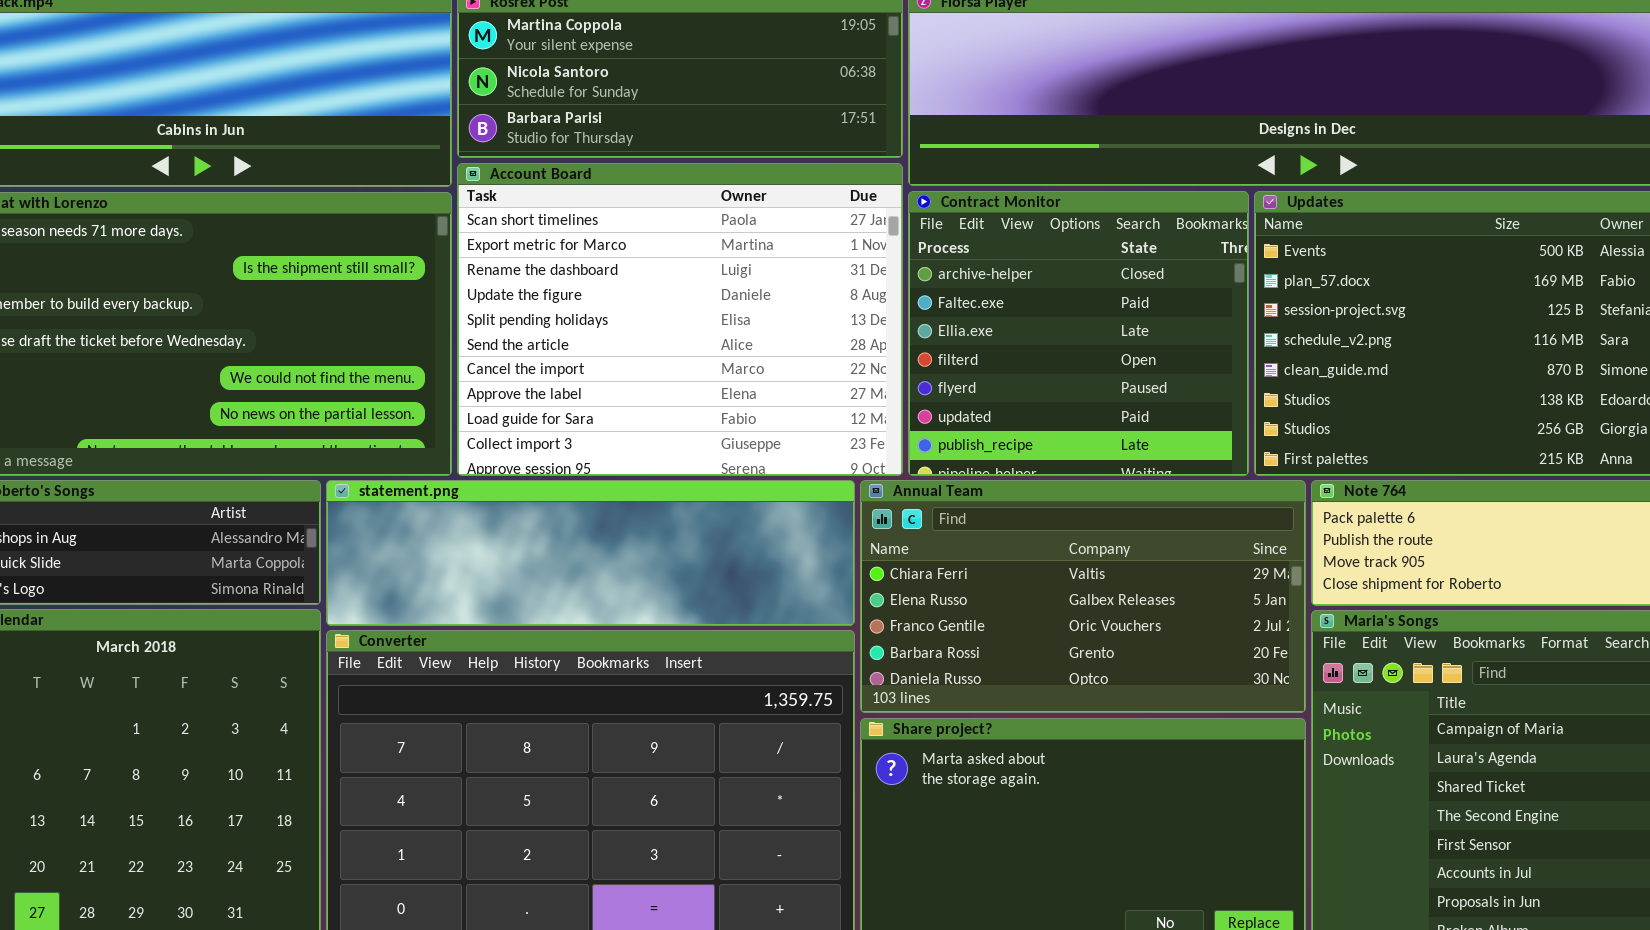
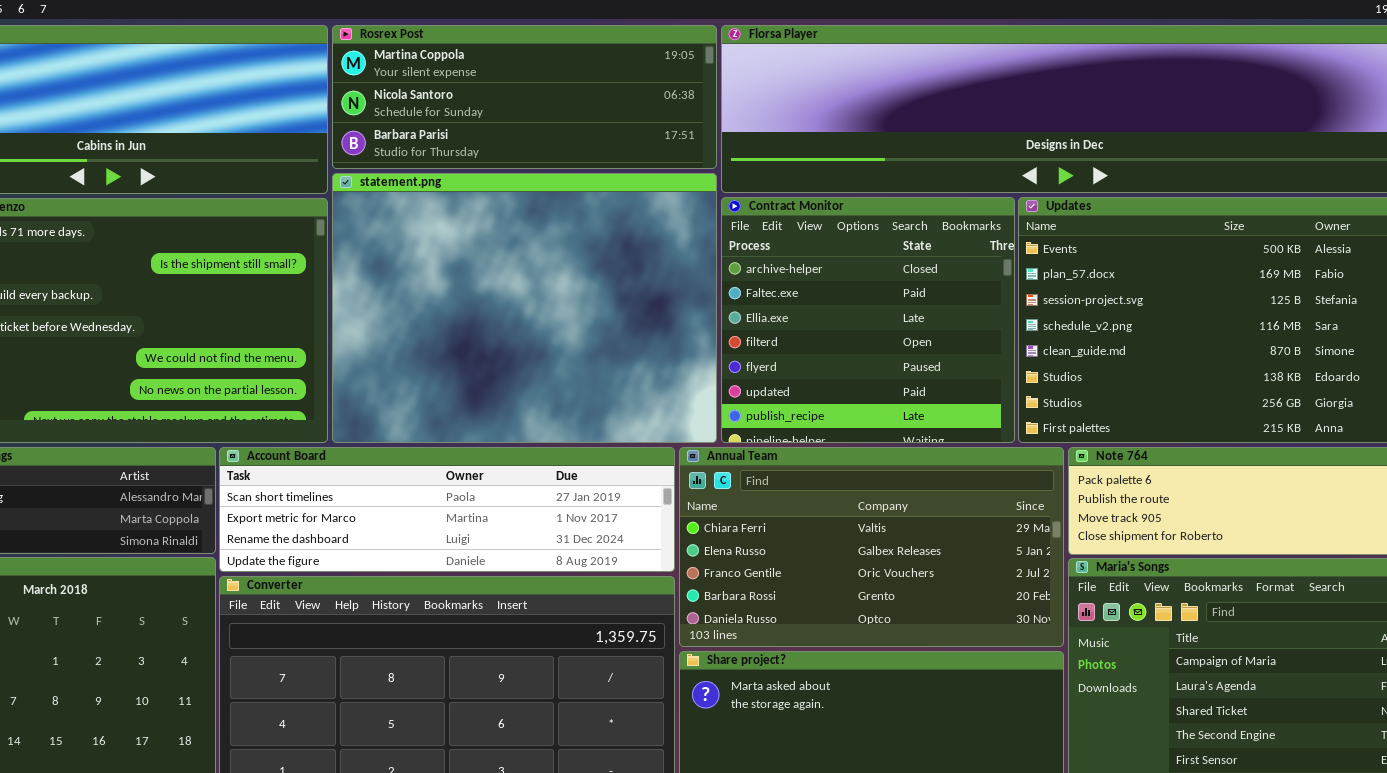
Account Board: [457,163,903,476] -> [219,447,675,572], moved, resized
statement.png: [326,480,855,626] -> [332,173,717,443], moved, resized

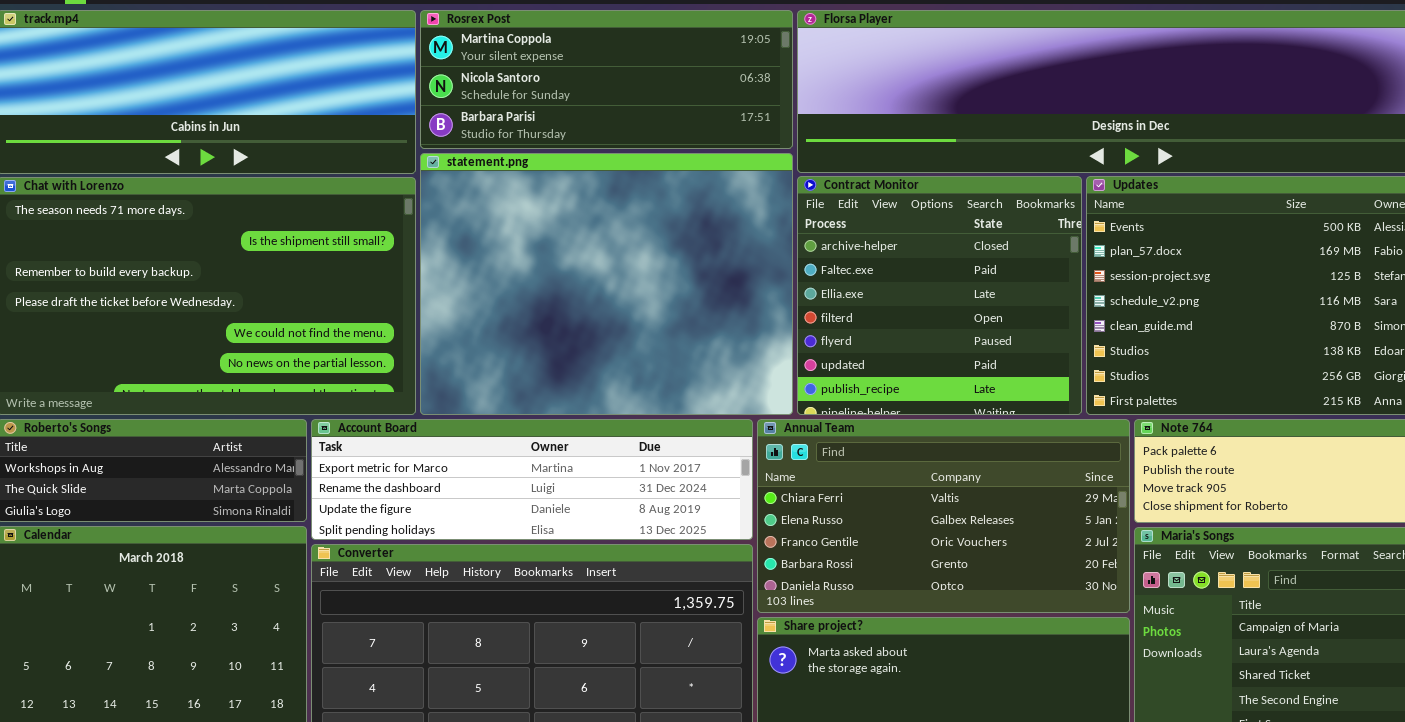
Account Board: [219,447,675,572] -> [311,419,753,540], scrolled down 1 row

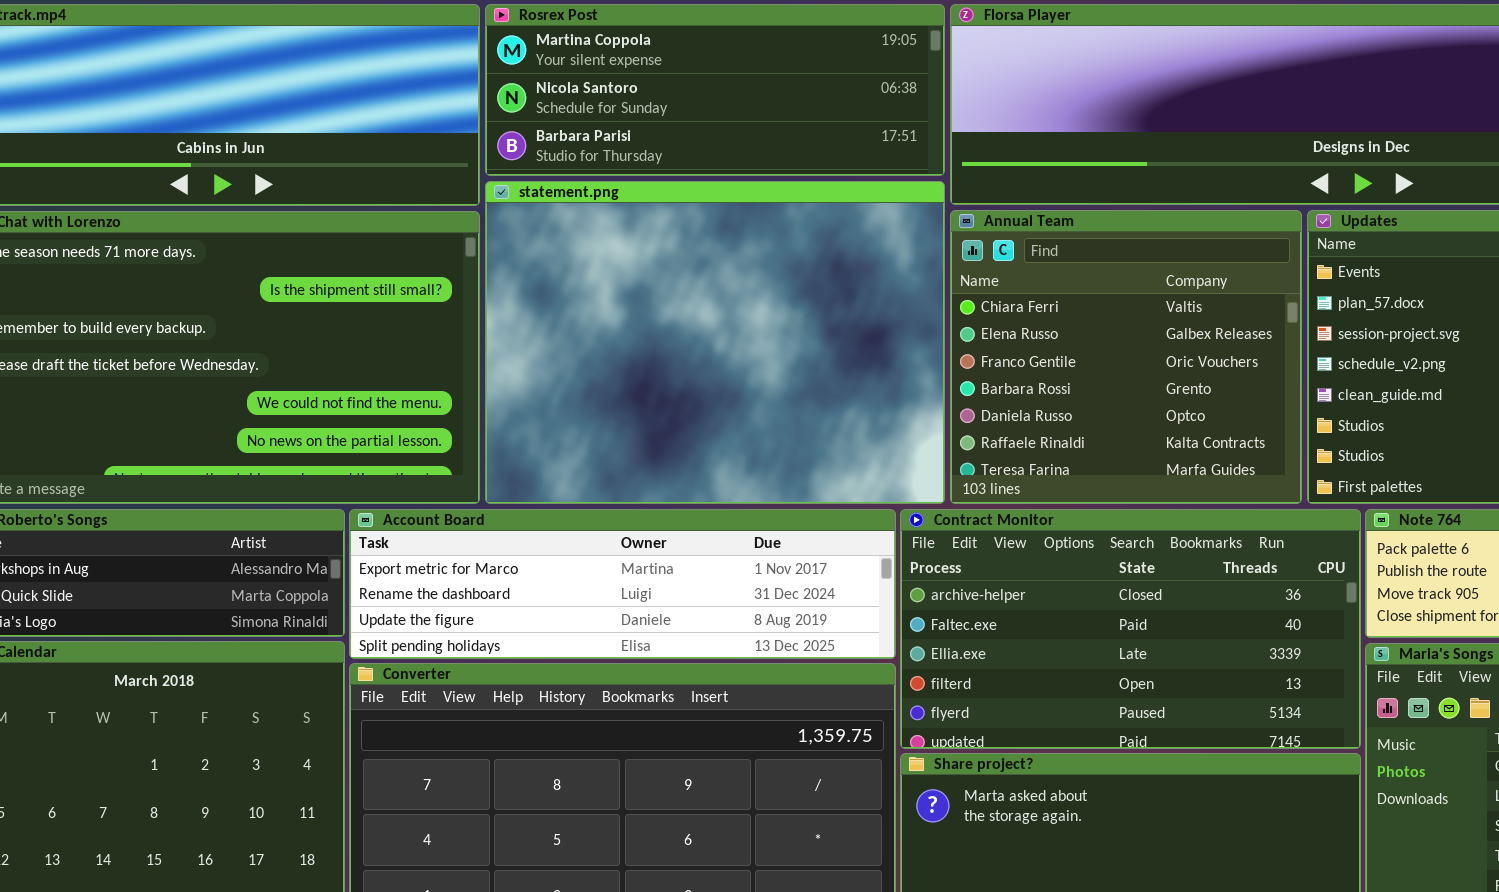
Contract Monitor: [797,176,1082,415] -> [900,509,1361,749], moved, resized
Annual Team: [757,419,1130,613] -> [950,210,1302,504], moved, resized

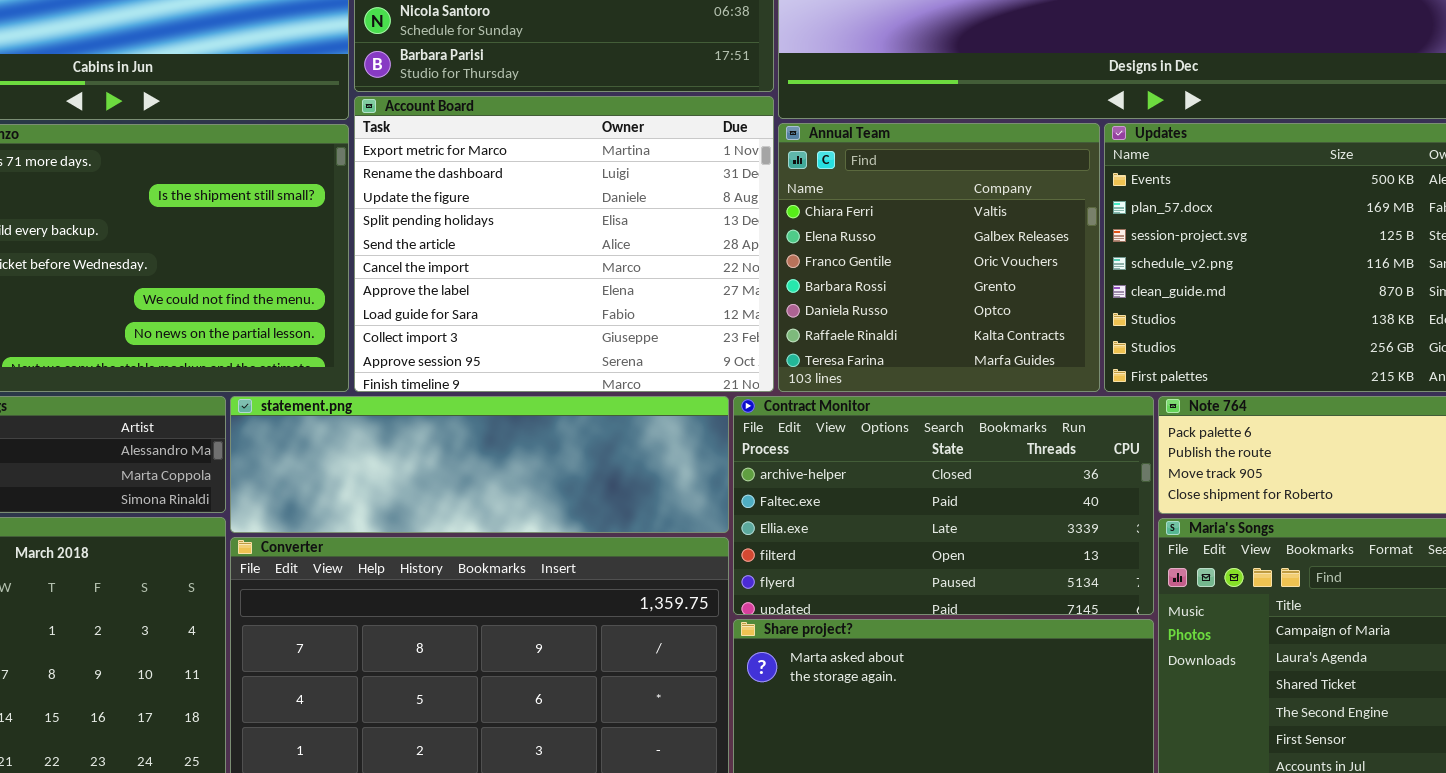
statement.png: [485,181,945,504] -> [230,396,729,533], moved, resized
Account Board: [349,509,896,659] -> [354,96,774,392], moved, resized

